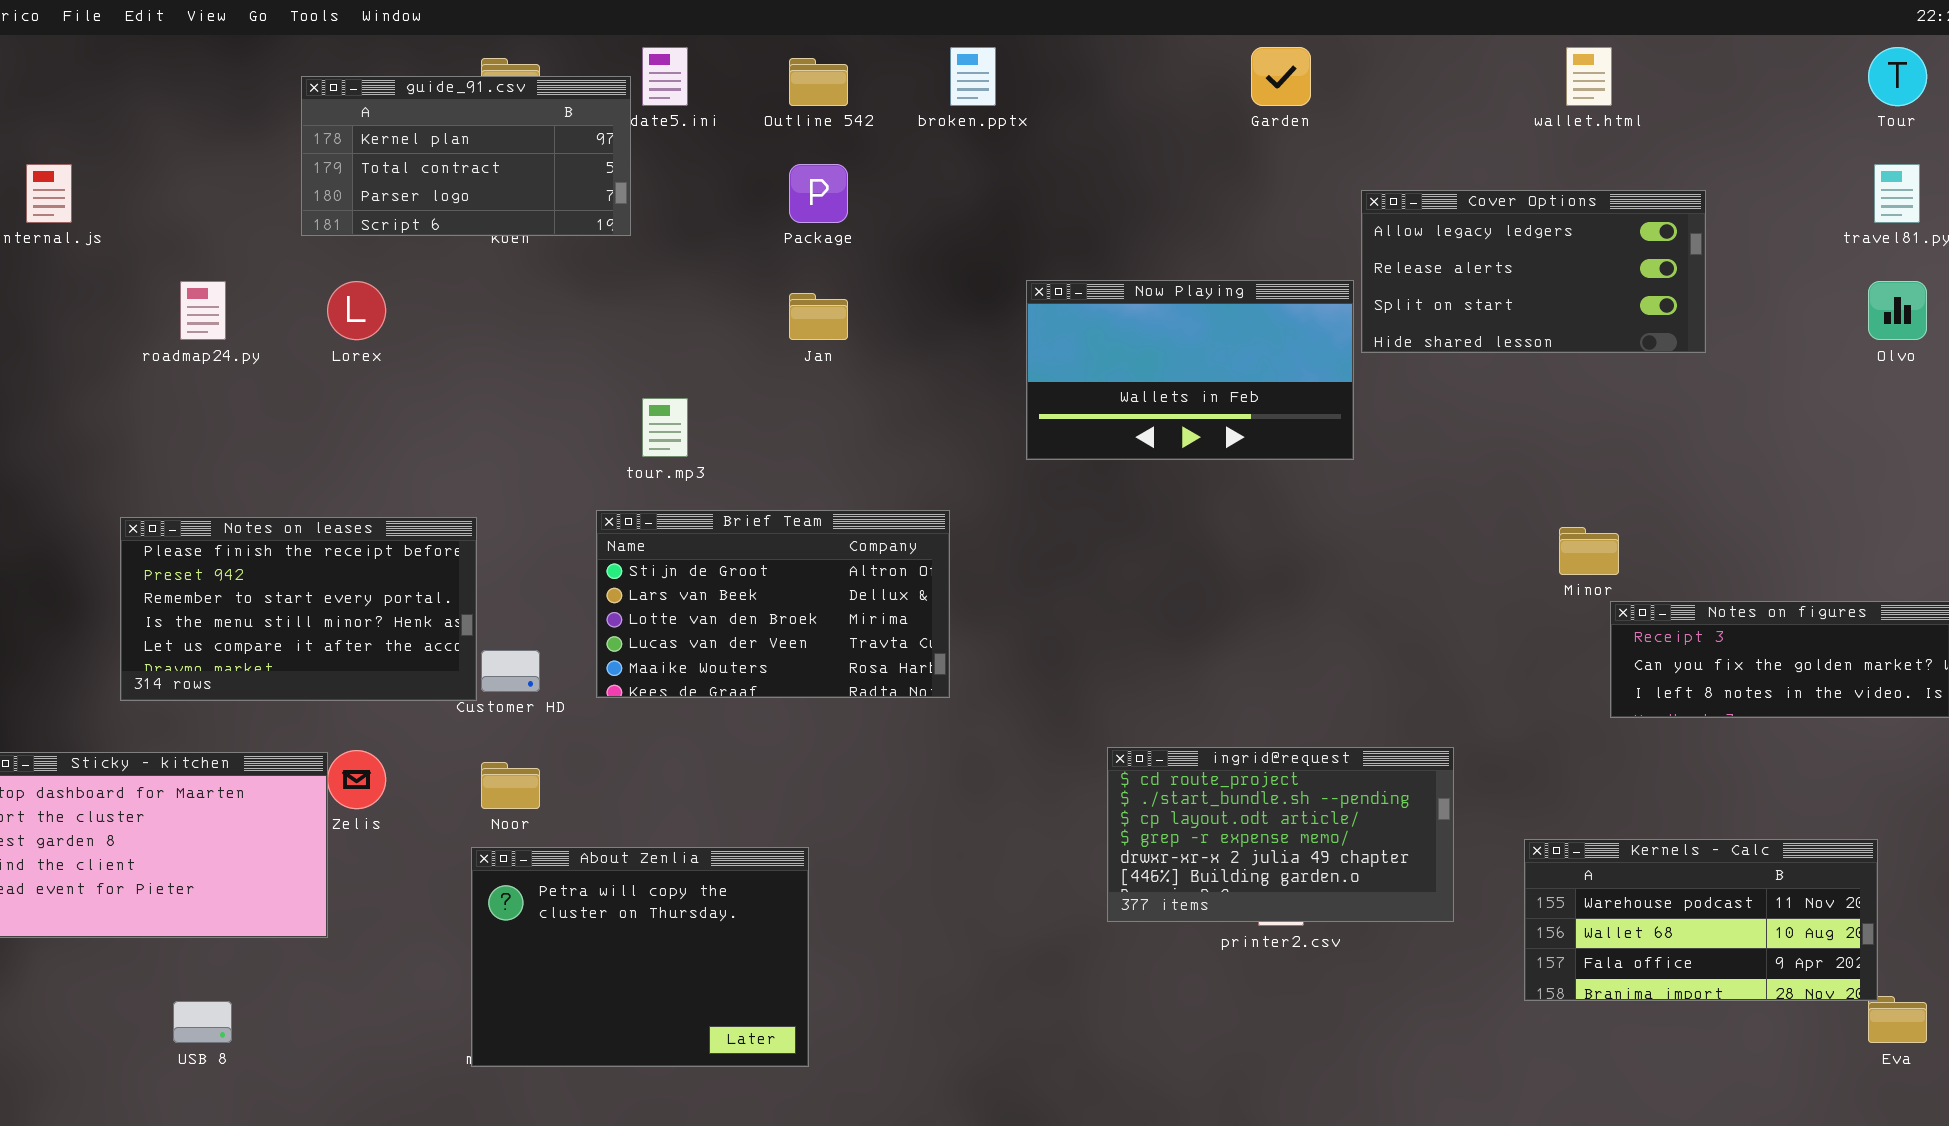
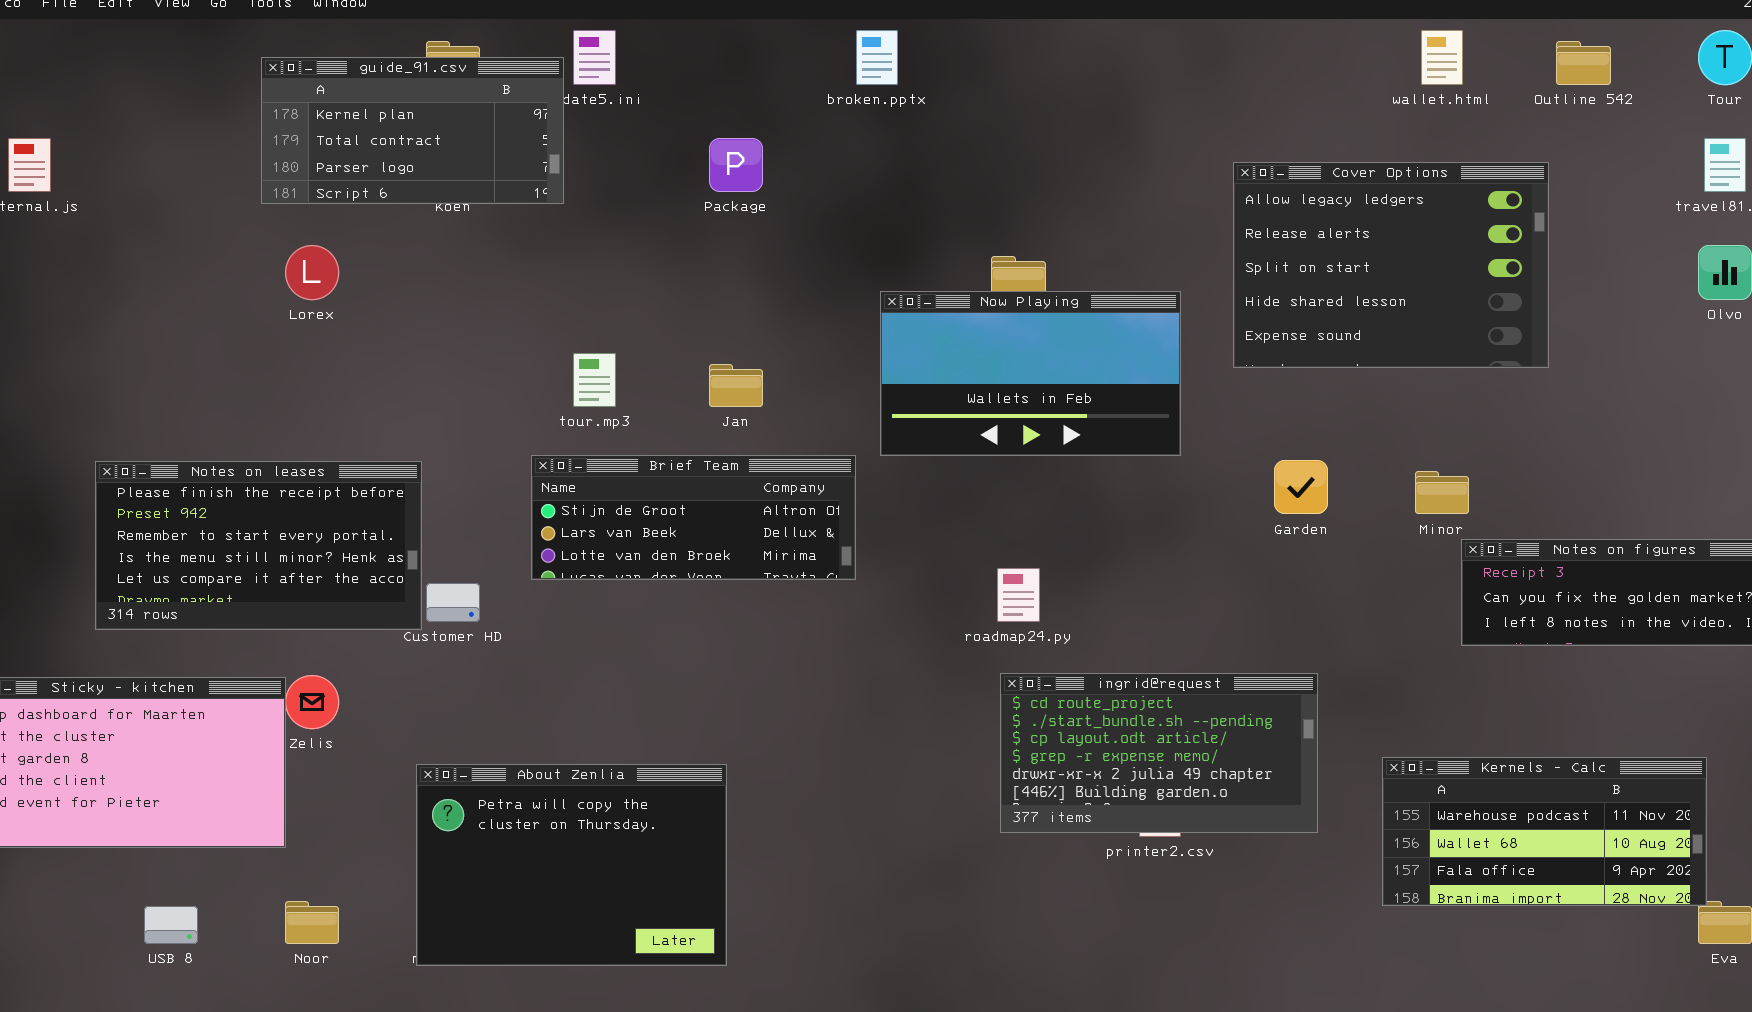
Garden: [1251,47,1311,106] -> [1274,460,1328,514], moved
Outline 542: [789,58,848,106] -> [1556,41,1611,85], moved
Cover Options: [1361,190,1706,353] -> [1233,162,1549,368], resized
Now Playing: [1026,280,1354,460] -> [880,291,1181,456], moved
roadmap24.py: [180,281,226,340] -> [997,568,1040,622], moved
Jan: [789,293,848,340] -> [709,364,763,407], moved
Brief Team: [596,510,950,698] -> [531,455,856,580], resized
Noor: [481,762,540,809] -> [285,901,339,944], moved

